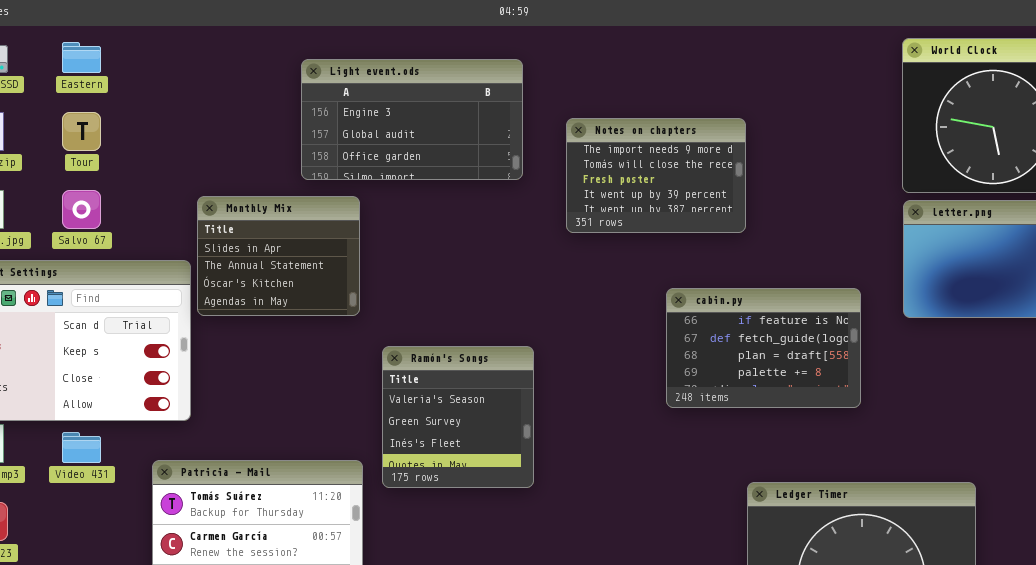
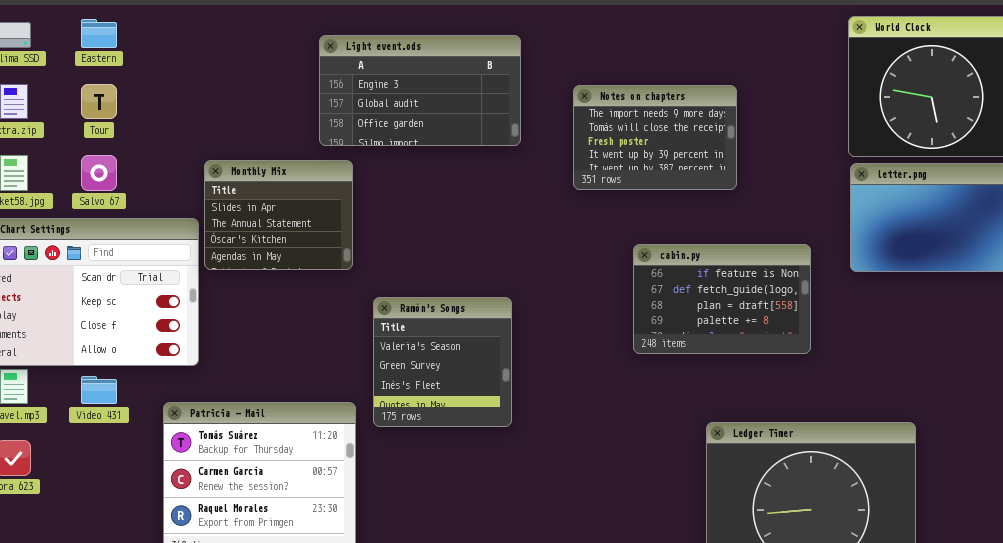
Light event.ods: [301,59,523,180] -> [319,35,521,146], moved
Notes on chapters: [566,118,746,233] -> [573,85,737,190], moved

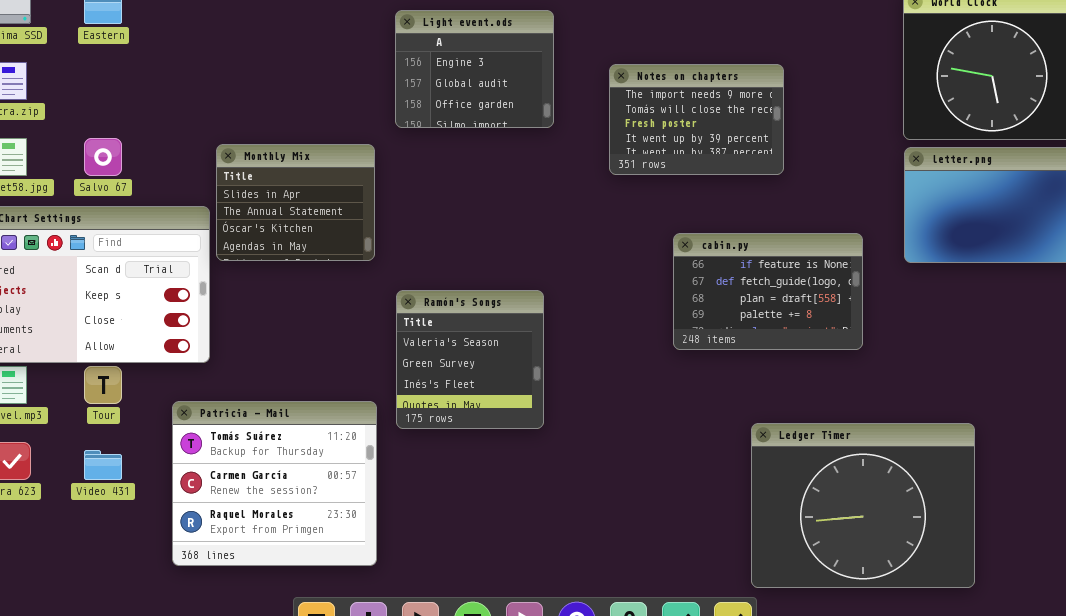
Light event.ods: [319,35,521,146] -> [395,10,554,128], resized
Tour: [81,84,117,119] -> [84,366,122,404], moved
Video 431: [81,376,117,404] -> [84,450,122,480], moved

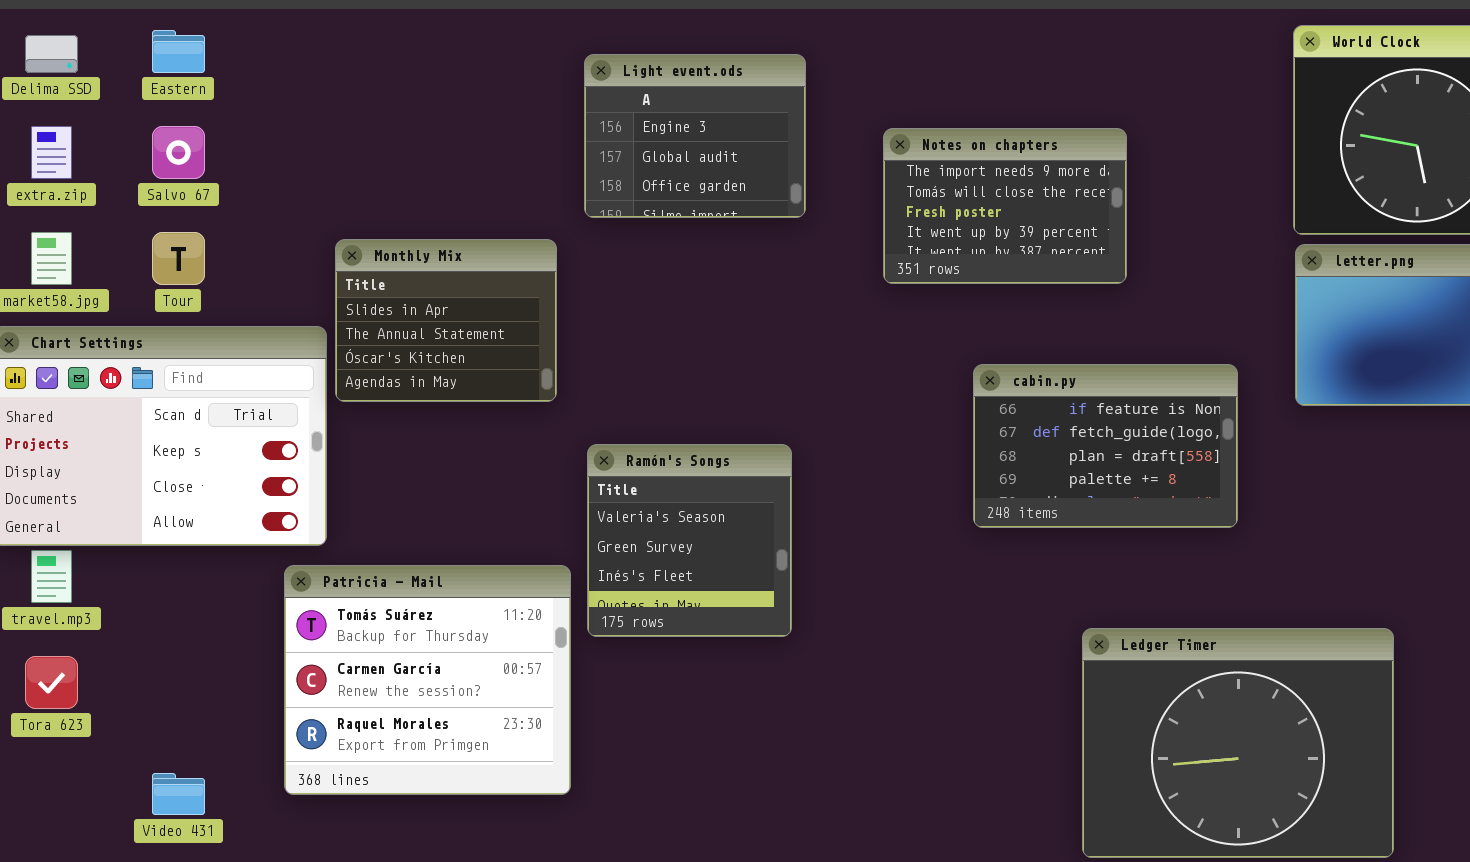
Salvo 67: [84,138,122,176] -> [152,126,205,179], moved
Tour: [84,366,122,404] -> [152,232,205,285], moved
Patricia - Mail: [172,401,377,566] -> [284,565,571,795], moved
Video 431: [84,450,122,480] -> [152,773,205,815], moved

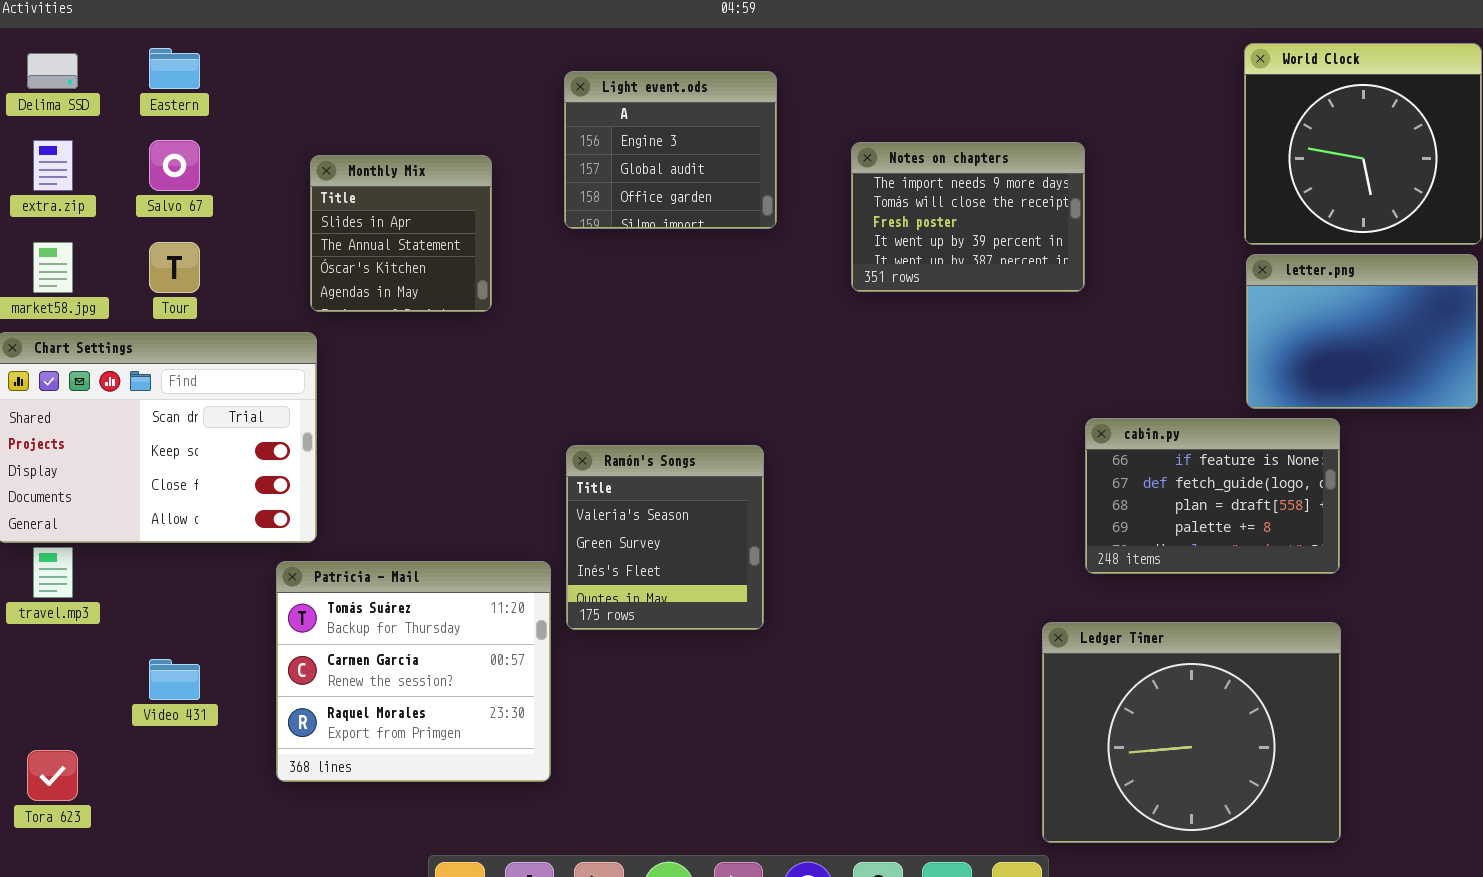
Monthly Mix: [335,239,557,402] -> [310,155,492,312], moved, resized
cabin.py: [973,364,1238,528] -> [1085,418,1340,574], moved
Tora 623: [25,656,78,709] -> [27,750,78,801], moved
Video 431: [152,773,205,815] -> [149,659,200,700], moved

